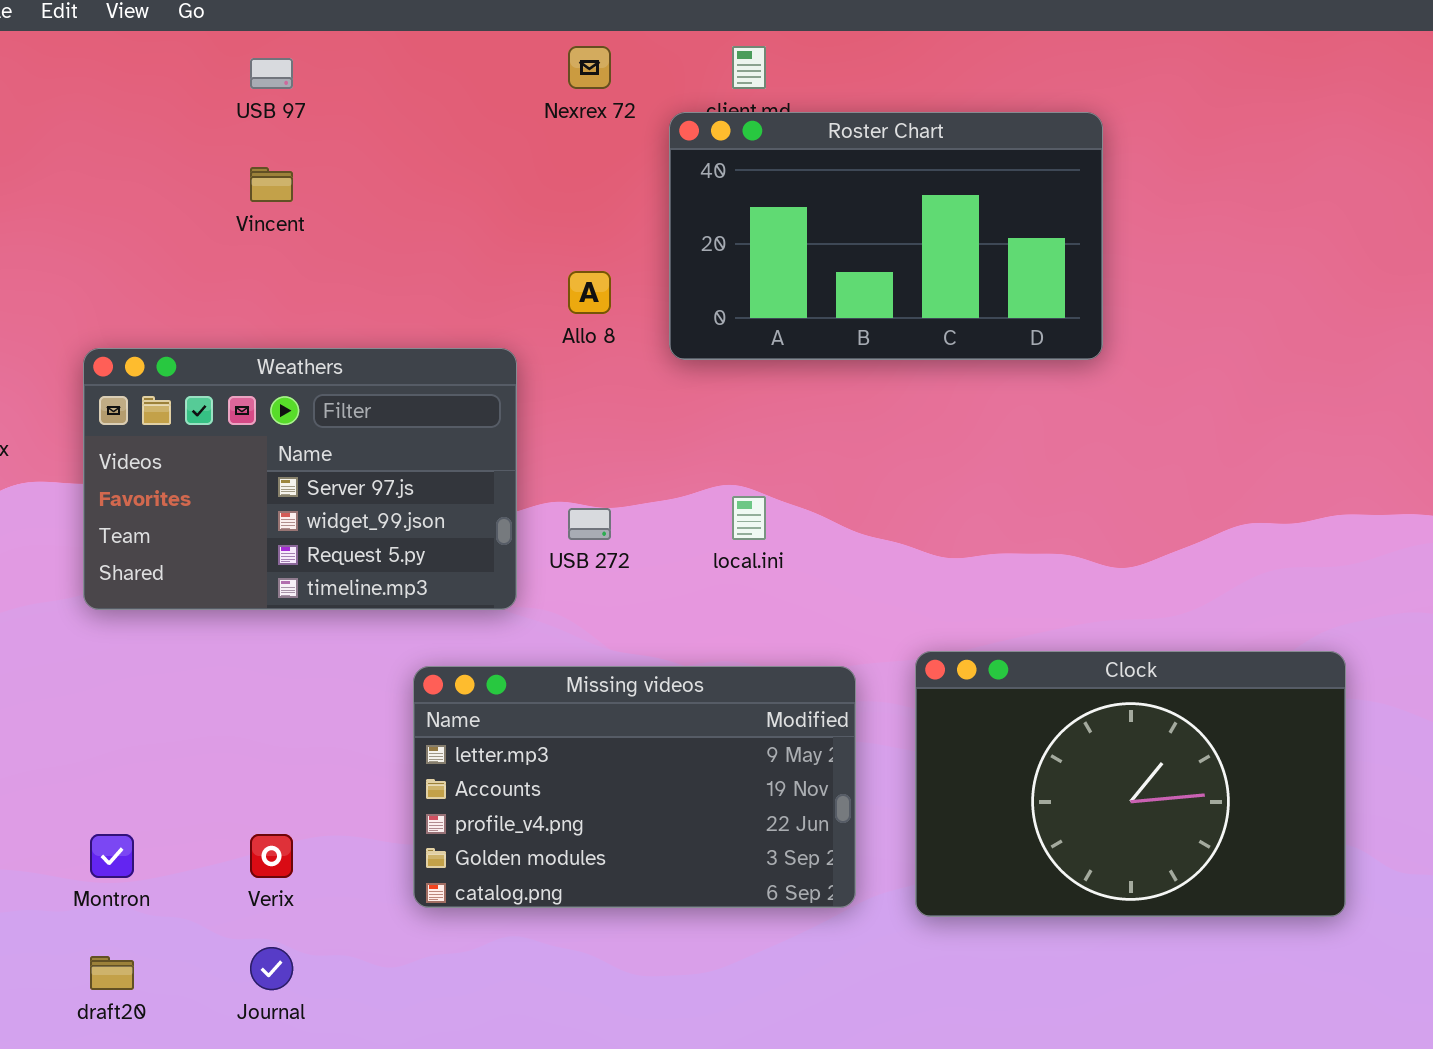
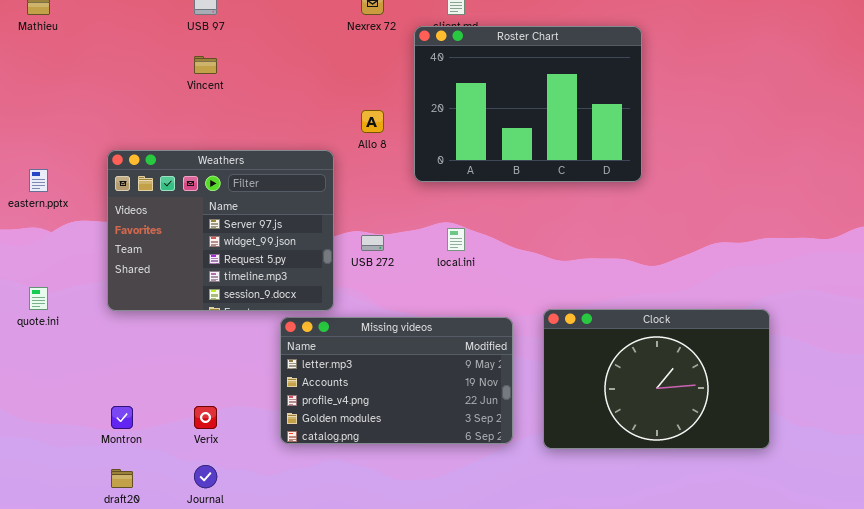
Roster Chart: [669,112,1103,360] -> [414,26,642,182], resized
Weathers: [83,348,517,610] -> [107,150,334,311], resized

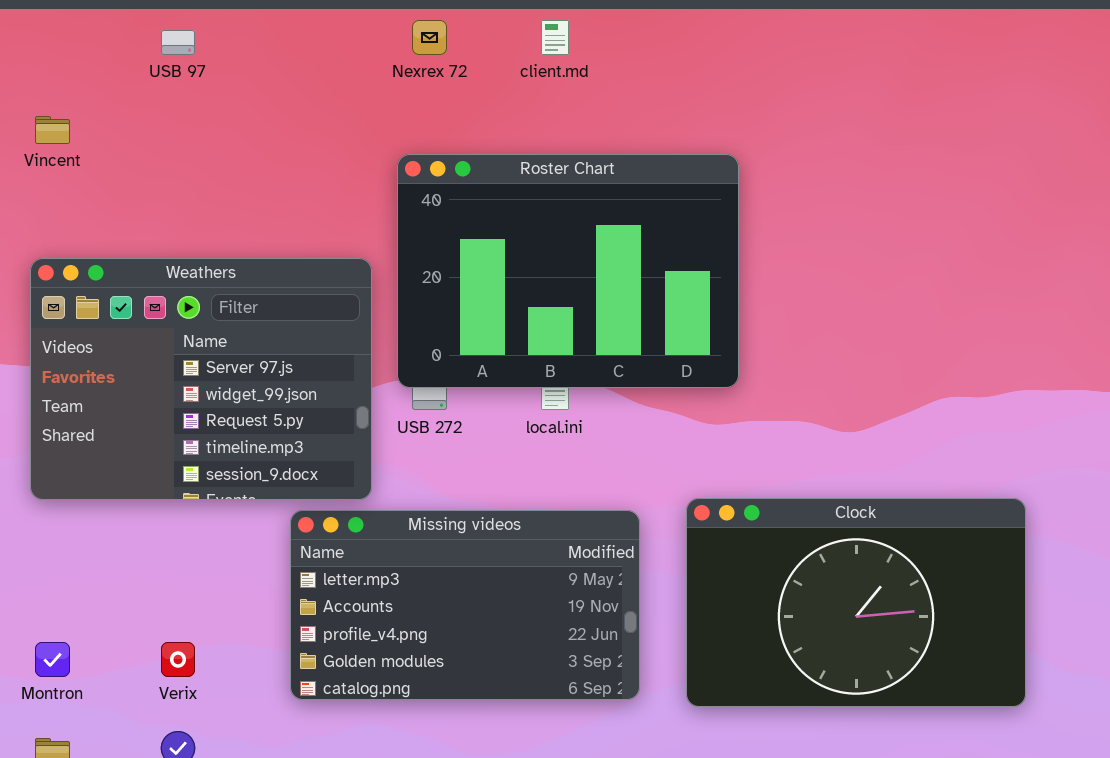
Roster Chart: [414,26,642,182] -> [397,154,739,388], moved
Vincent: [194,56,217,74] -> [35,116,70,144], moved

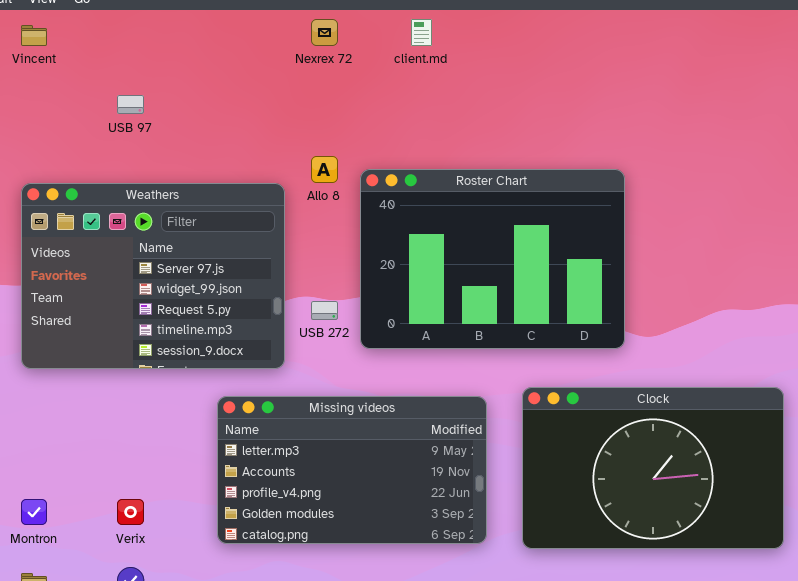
USB 97: [161,30,195,55] -> [117,95,144,114], moved
Vincent: [35,116,70,144] -> [21,25,47,46], moved
Roster Chart: [397,154,739,388] -> [360,169,625,349], moved
Weathers: [30,258,372,500] -> [21,183,285,369], moved

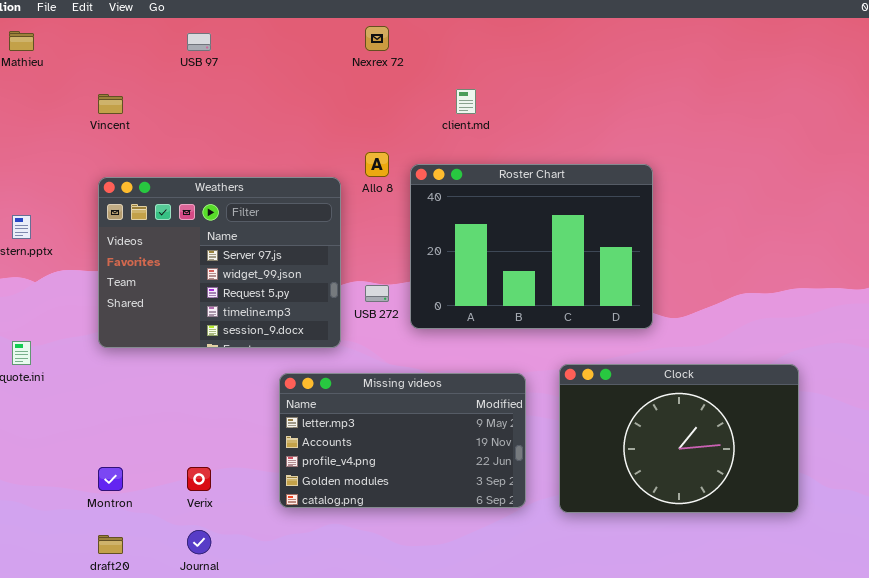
client.md: [411,19,432,46] -> [456,89,476,114], moved
Vincent: [21,25,47,46] -> [98,94,123,114], moved
USB 97: [117,95,144,114] -> [187,33,211,51], moved

